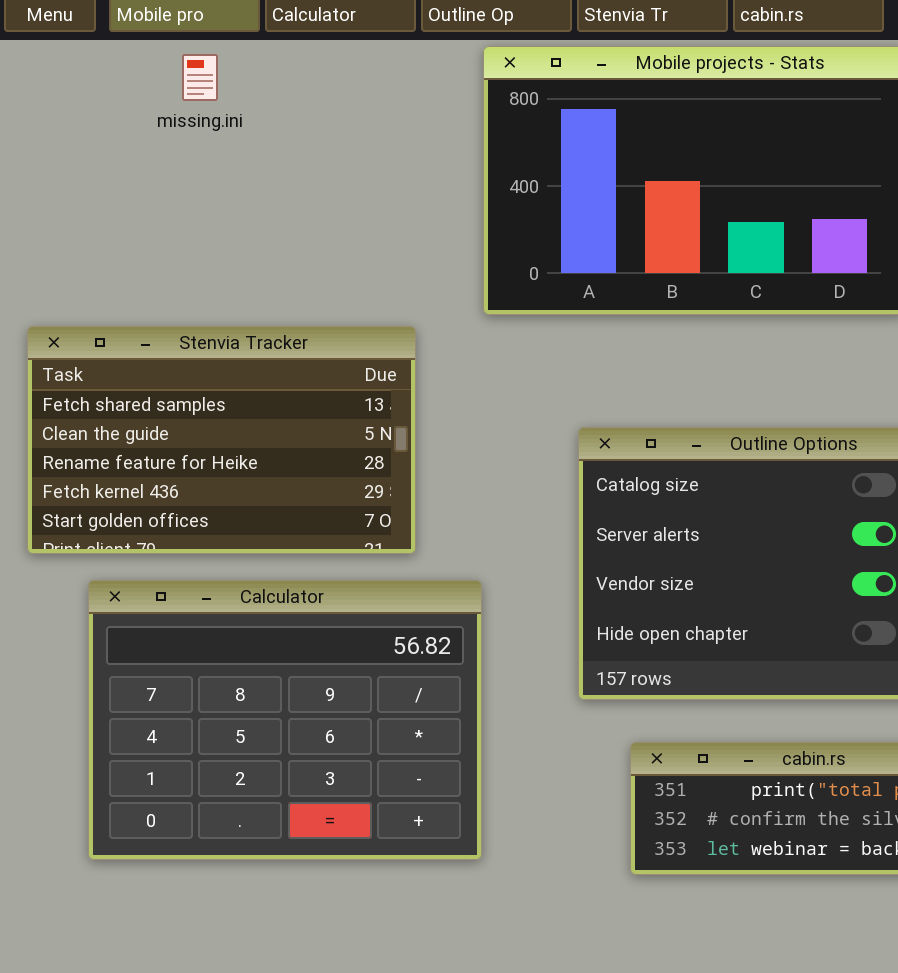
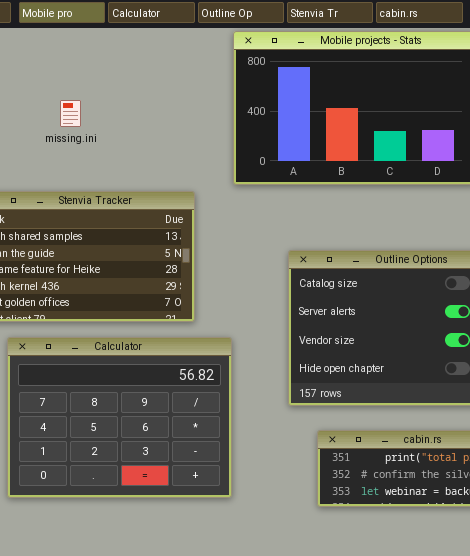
missing.ini: [182,54,218,101] -> [60,100,81,127], moved

